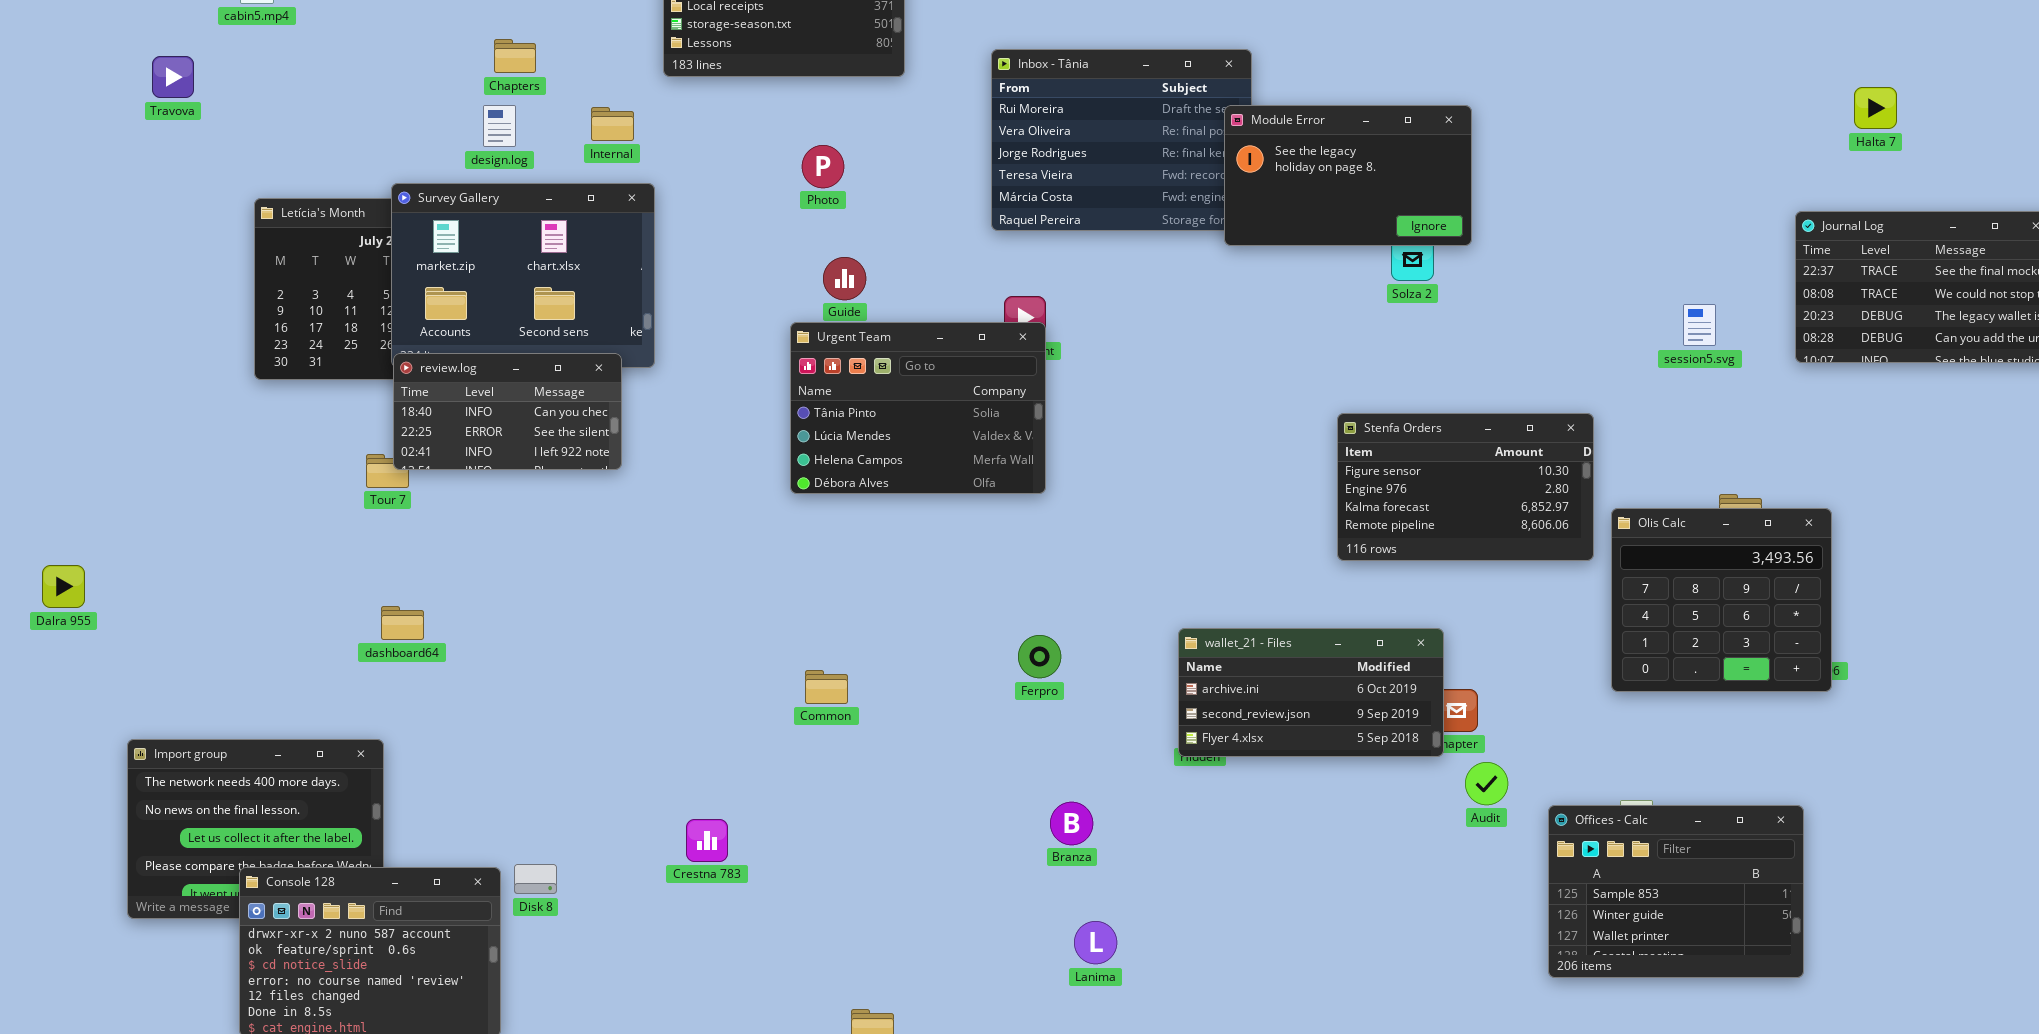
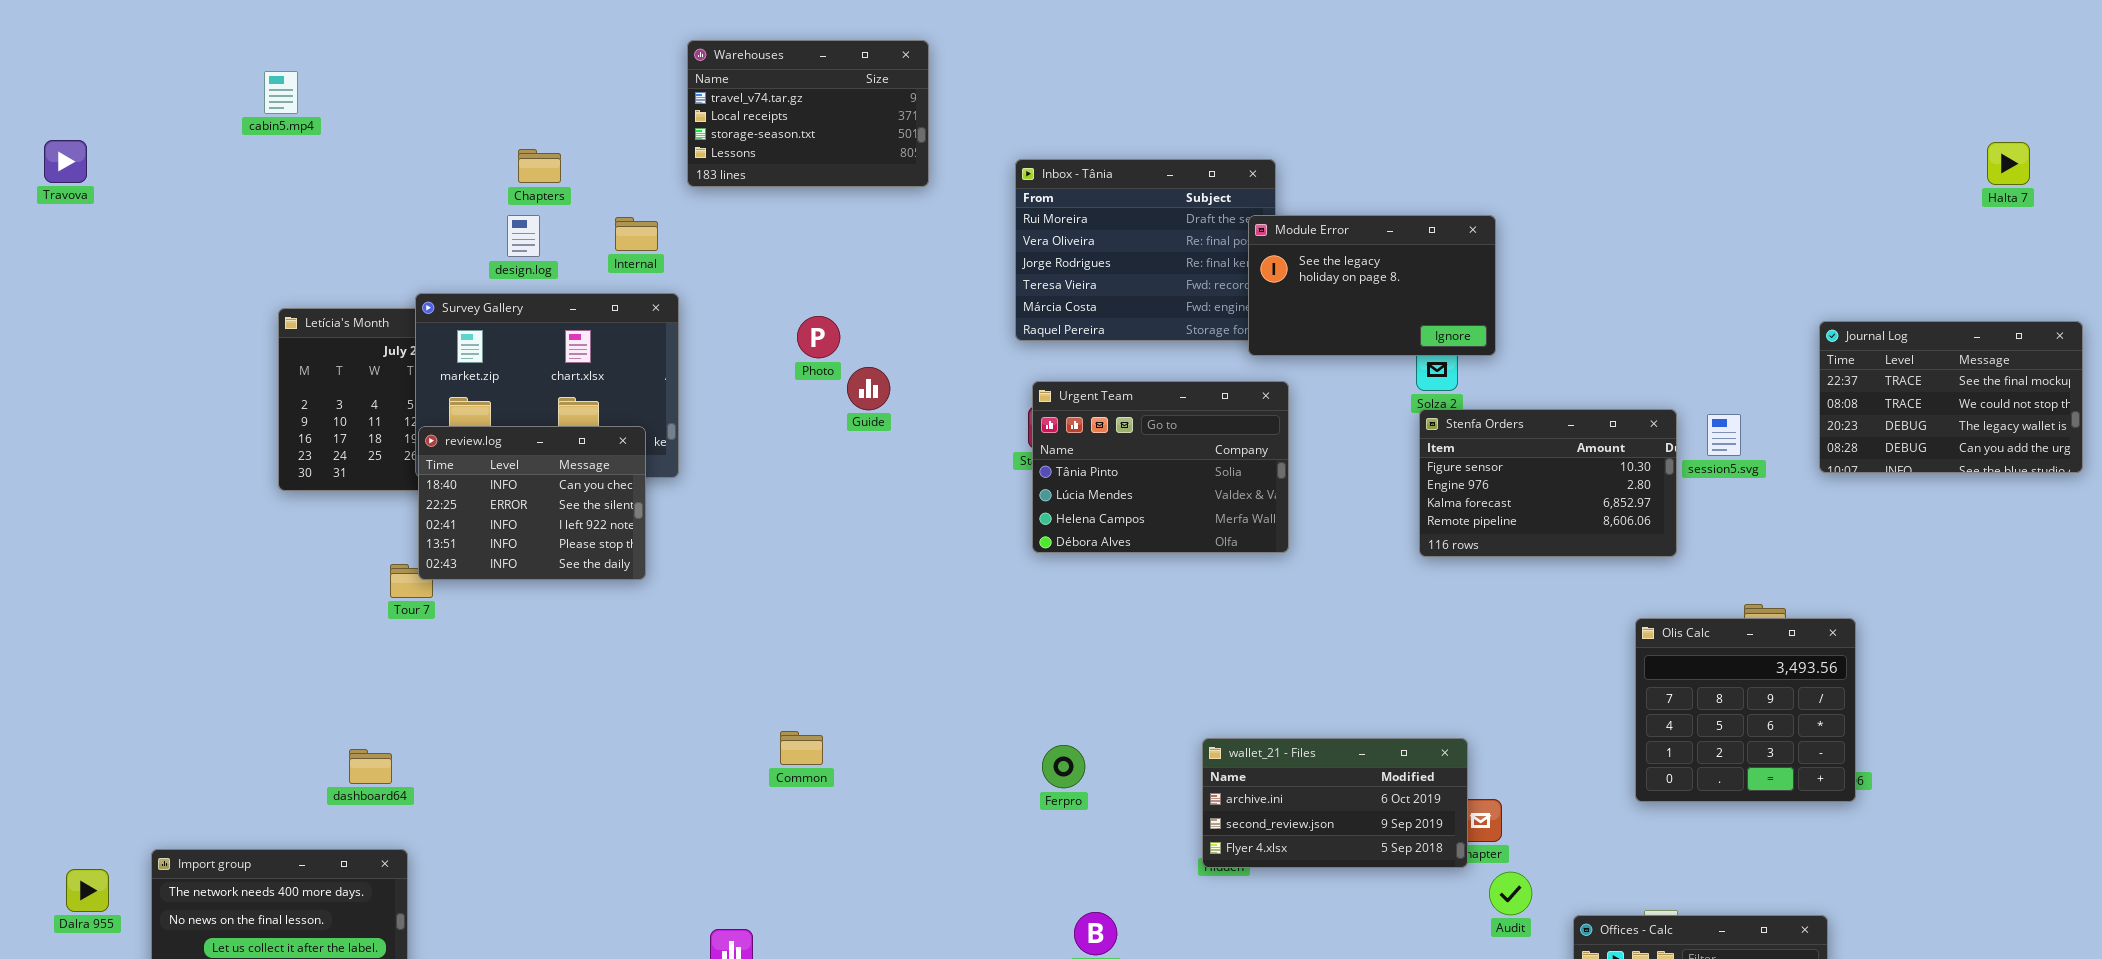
Travova: [152,56,194,98] -> [44,140,87,183], moved
Halta 7: [1854,87,1897,129] -> [1987,142,2030,185], moved
Photo: [802,145,844,188] -> [797,316,840,358], moved
Urgent Team: [790,322,1046,494] -> [1032,381,1289,553], moved
review.log: [393,353,622,470] -> [418,426,646,580], resized
Stenfa Orders: [1337,413,1594,561] -> [1419,409,1677,557], moved
Dalra 955: [42,565,85,608] -> [66,869,109,912], moved
dashboard64: [381,606,424,640] -> [349,749,392,784], moved
Common: [805,670,848,704] -> [780,731,823,765], moved

